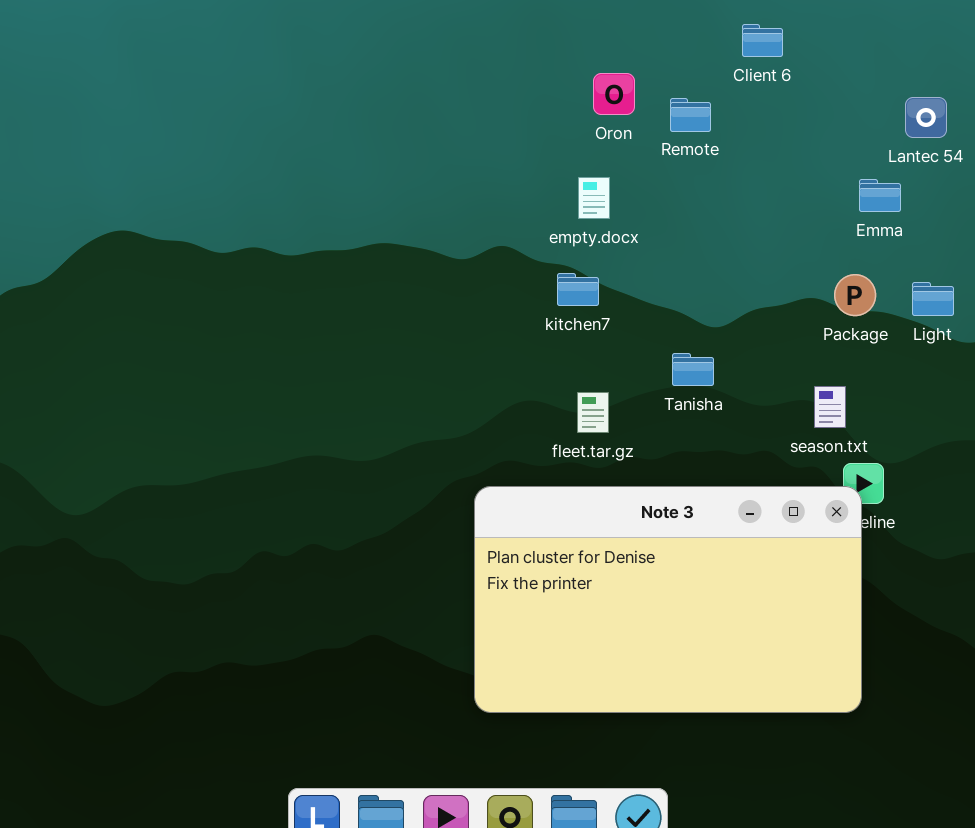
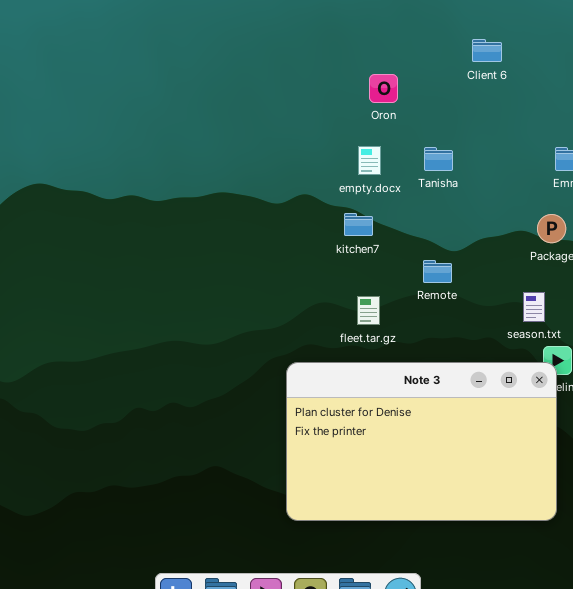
Remote: [670,98,711,132] -> [423,260,452,283], moved
Tanisha: [672,353,714,386] -> [424,147,453,171], moved

